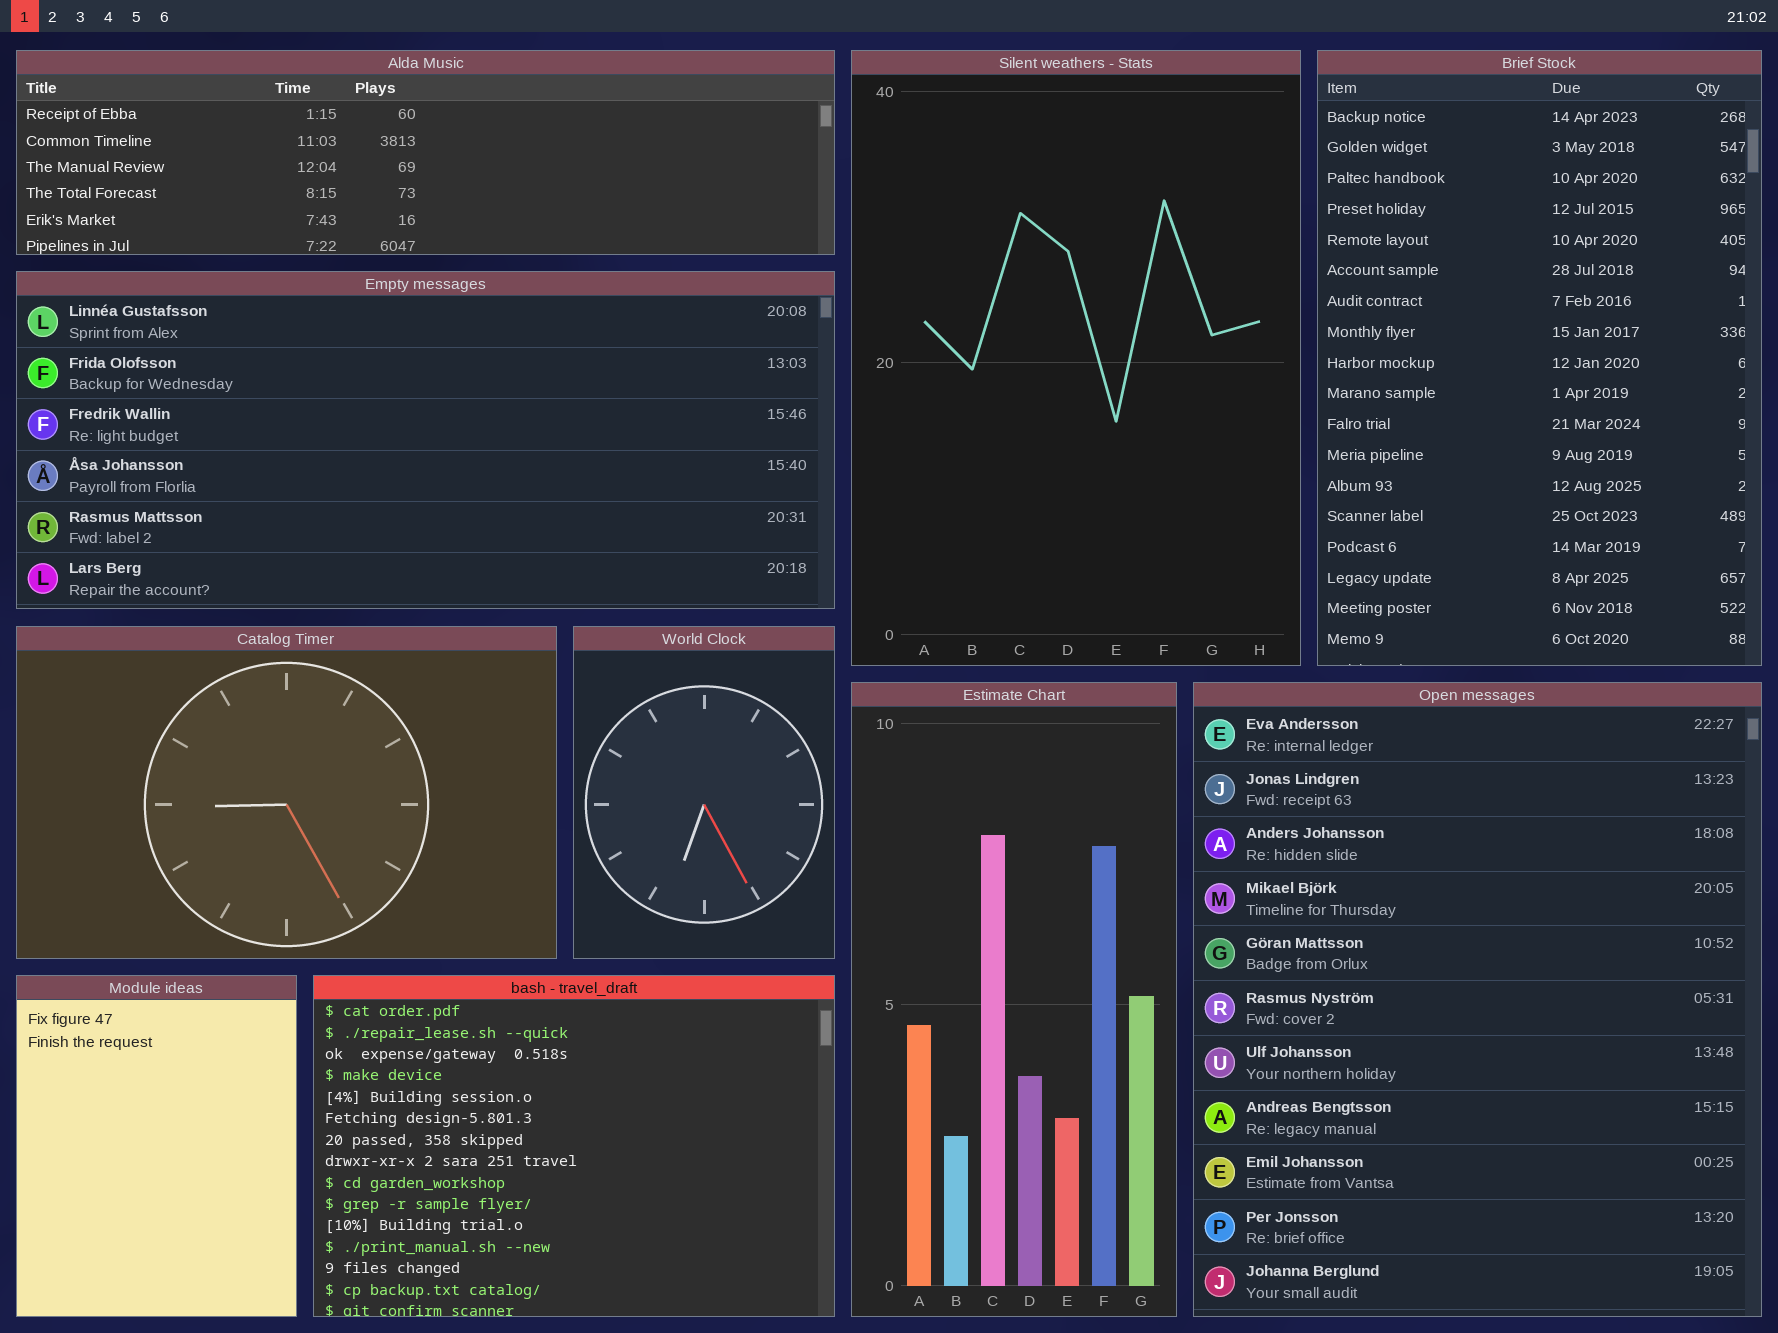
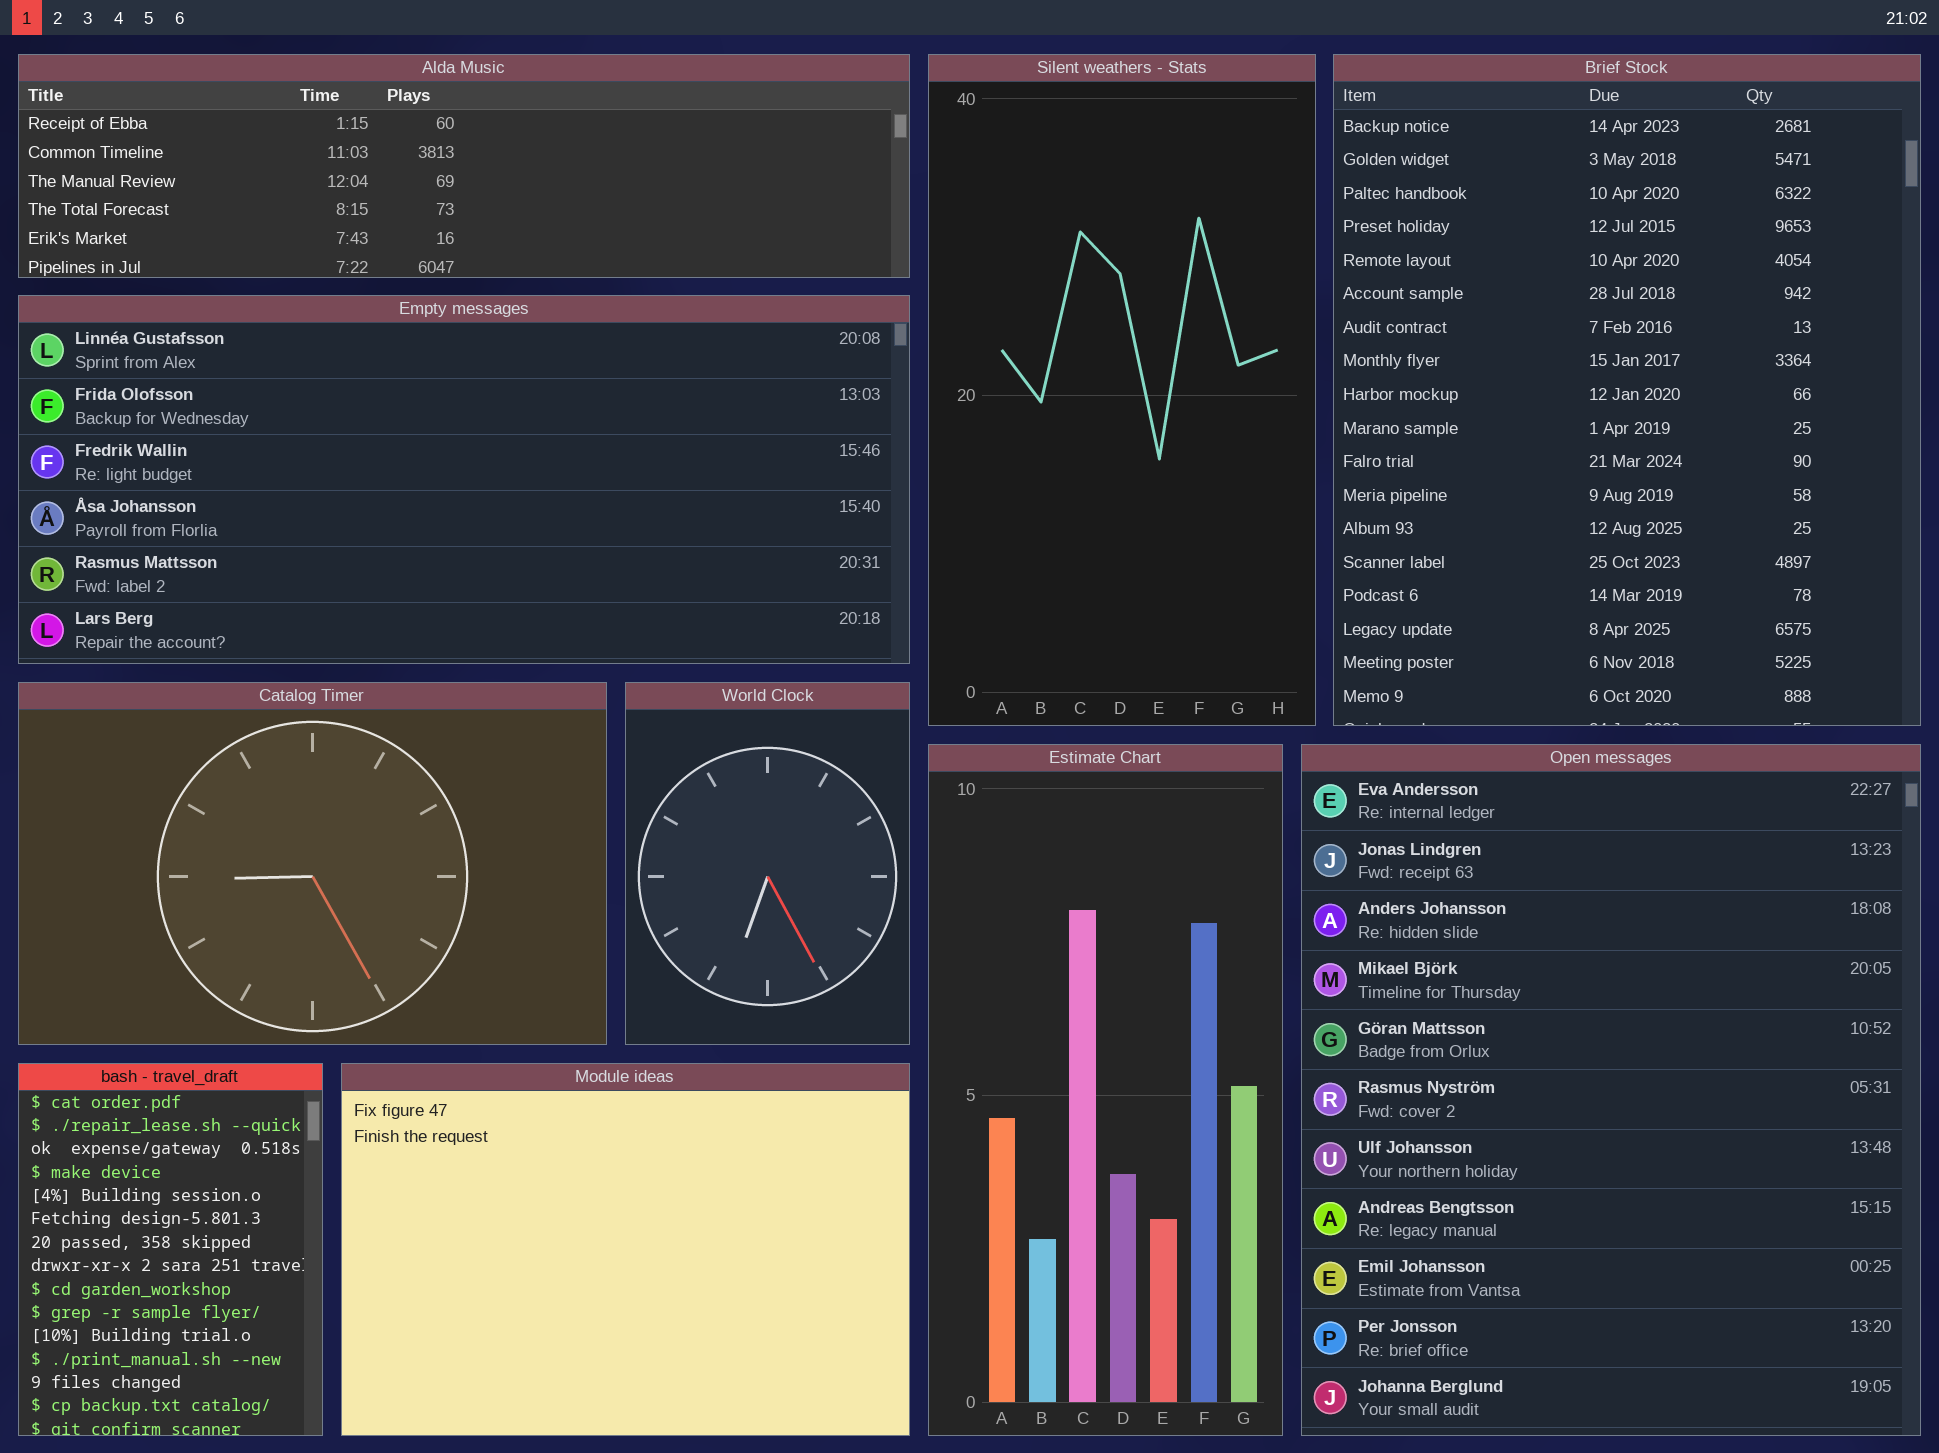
Silent weathers - Stats: [851,50,1301,666] -> [928,54,1316,726], resized
Brief Stock: [1317,50,1762,666] -> [1333,54,1921,726], resized
Module ideas: [16,975,297,1317] -> [341,1063,910,1436], moved, resized
bash - travel_draft: [313,975,835,1317] -> [18,1063,323,1436], moved, resized

